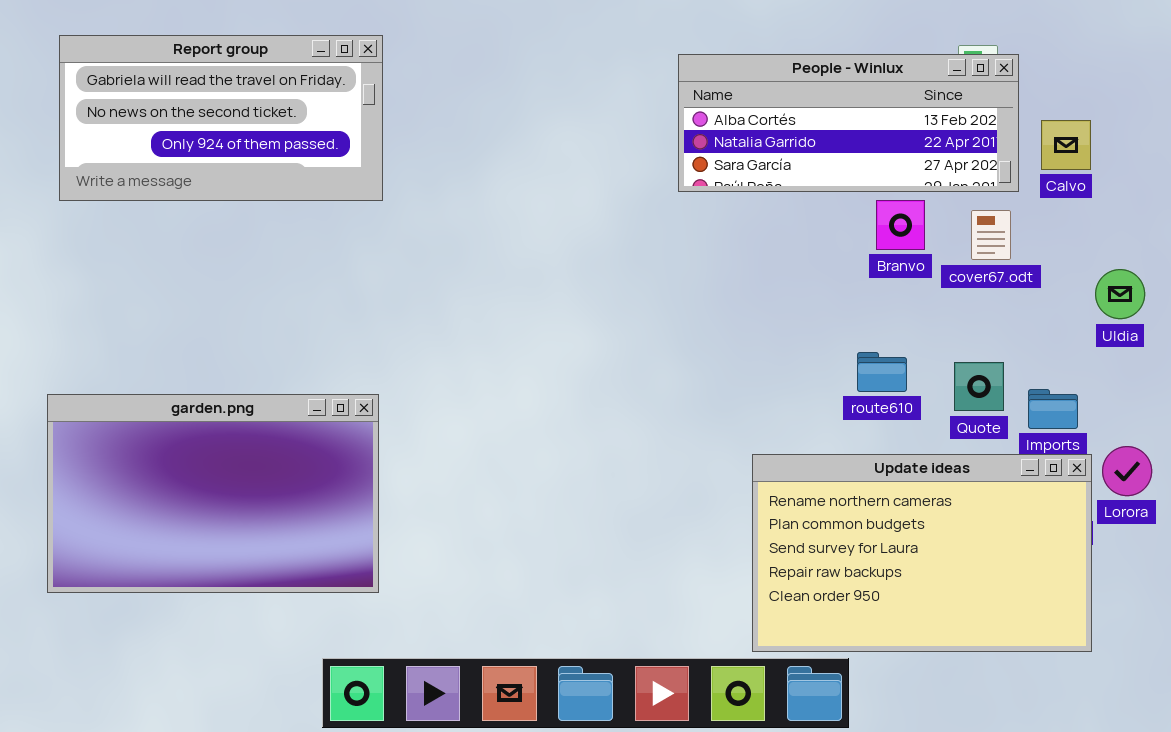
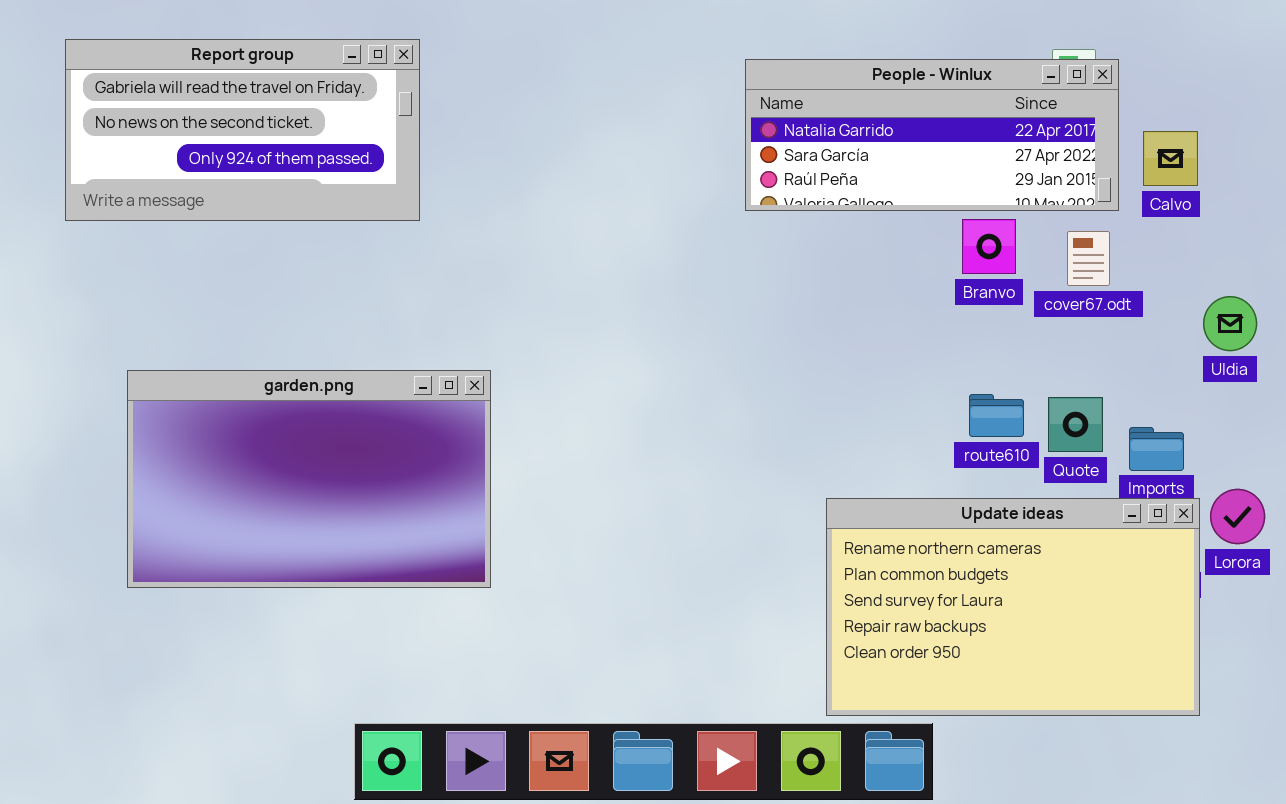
People - Winlux: [678,54,1019,192] -> [745,59,1119,211], scrolled down 1 row
route610: [857,352,907,392] -> [969,394,1024,437], moved
garden.png: [47,394,379,593] -> [127,370,491,588], moved

